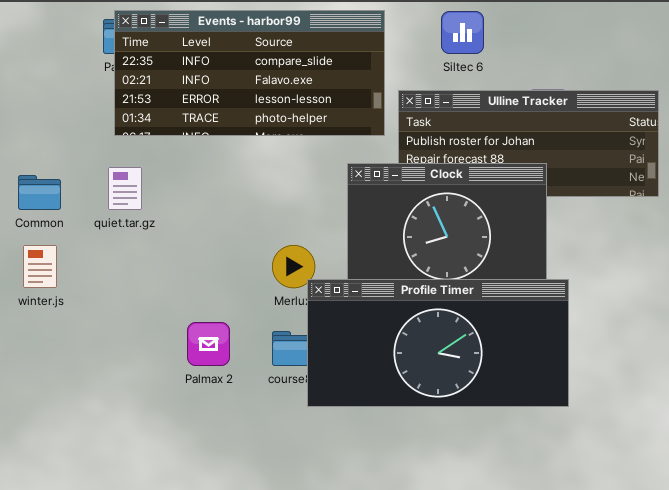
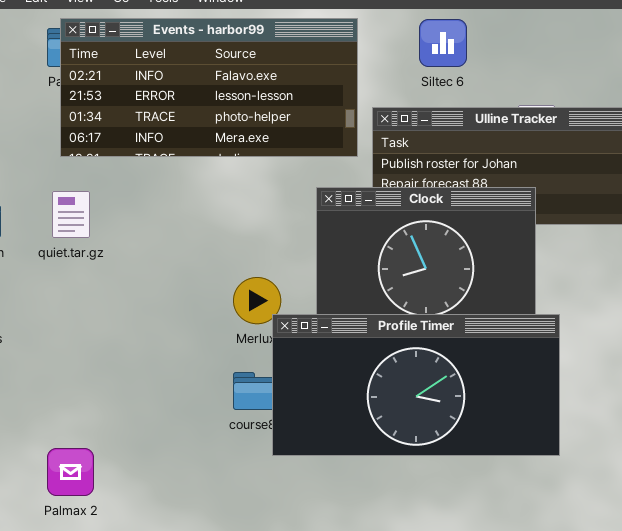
Events - harbor99: [114,10,385,136] -> [60,18,358,157], scrolled down 1 row
Palmax 2: [187,322,230,366] -> [47,448,94,496], moved

